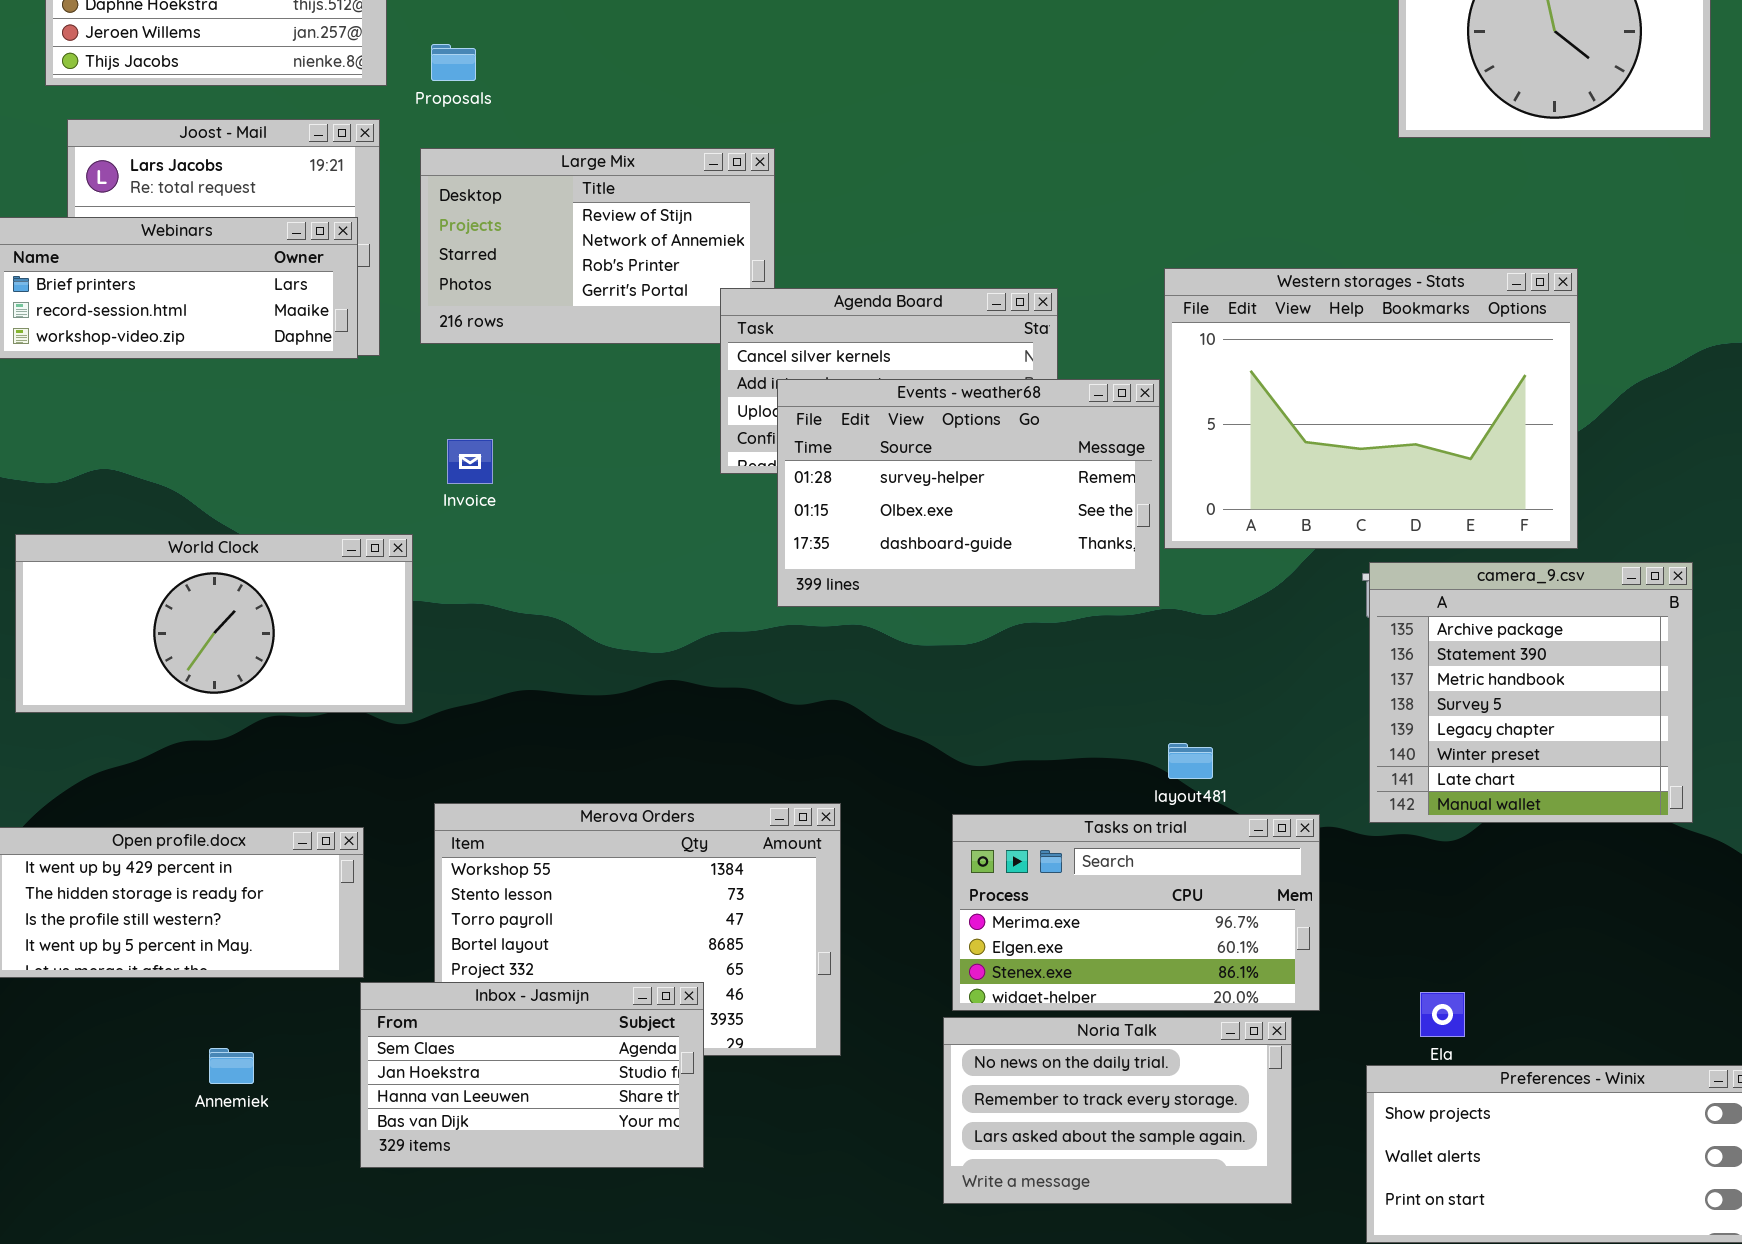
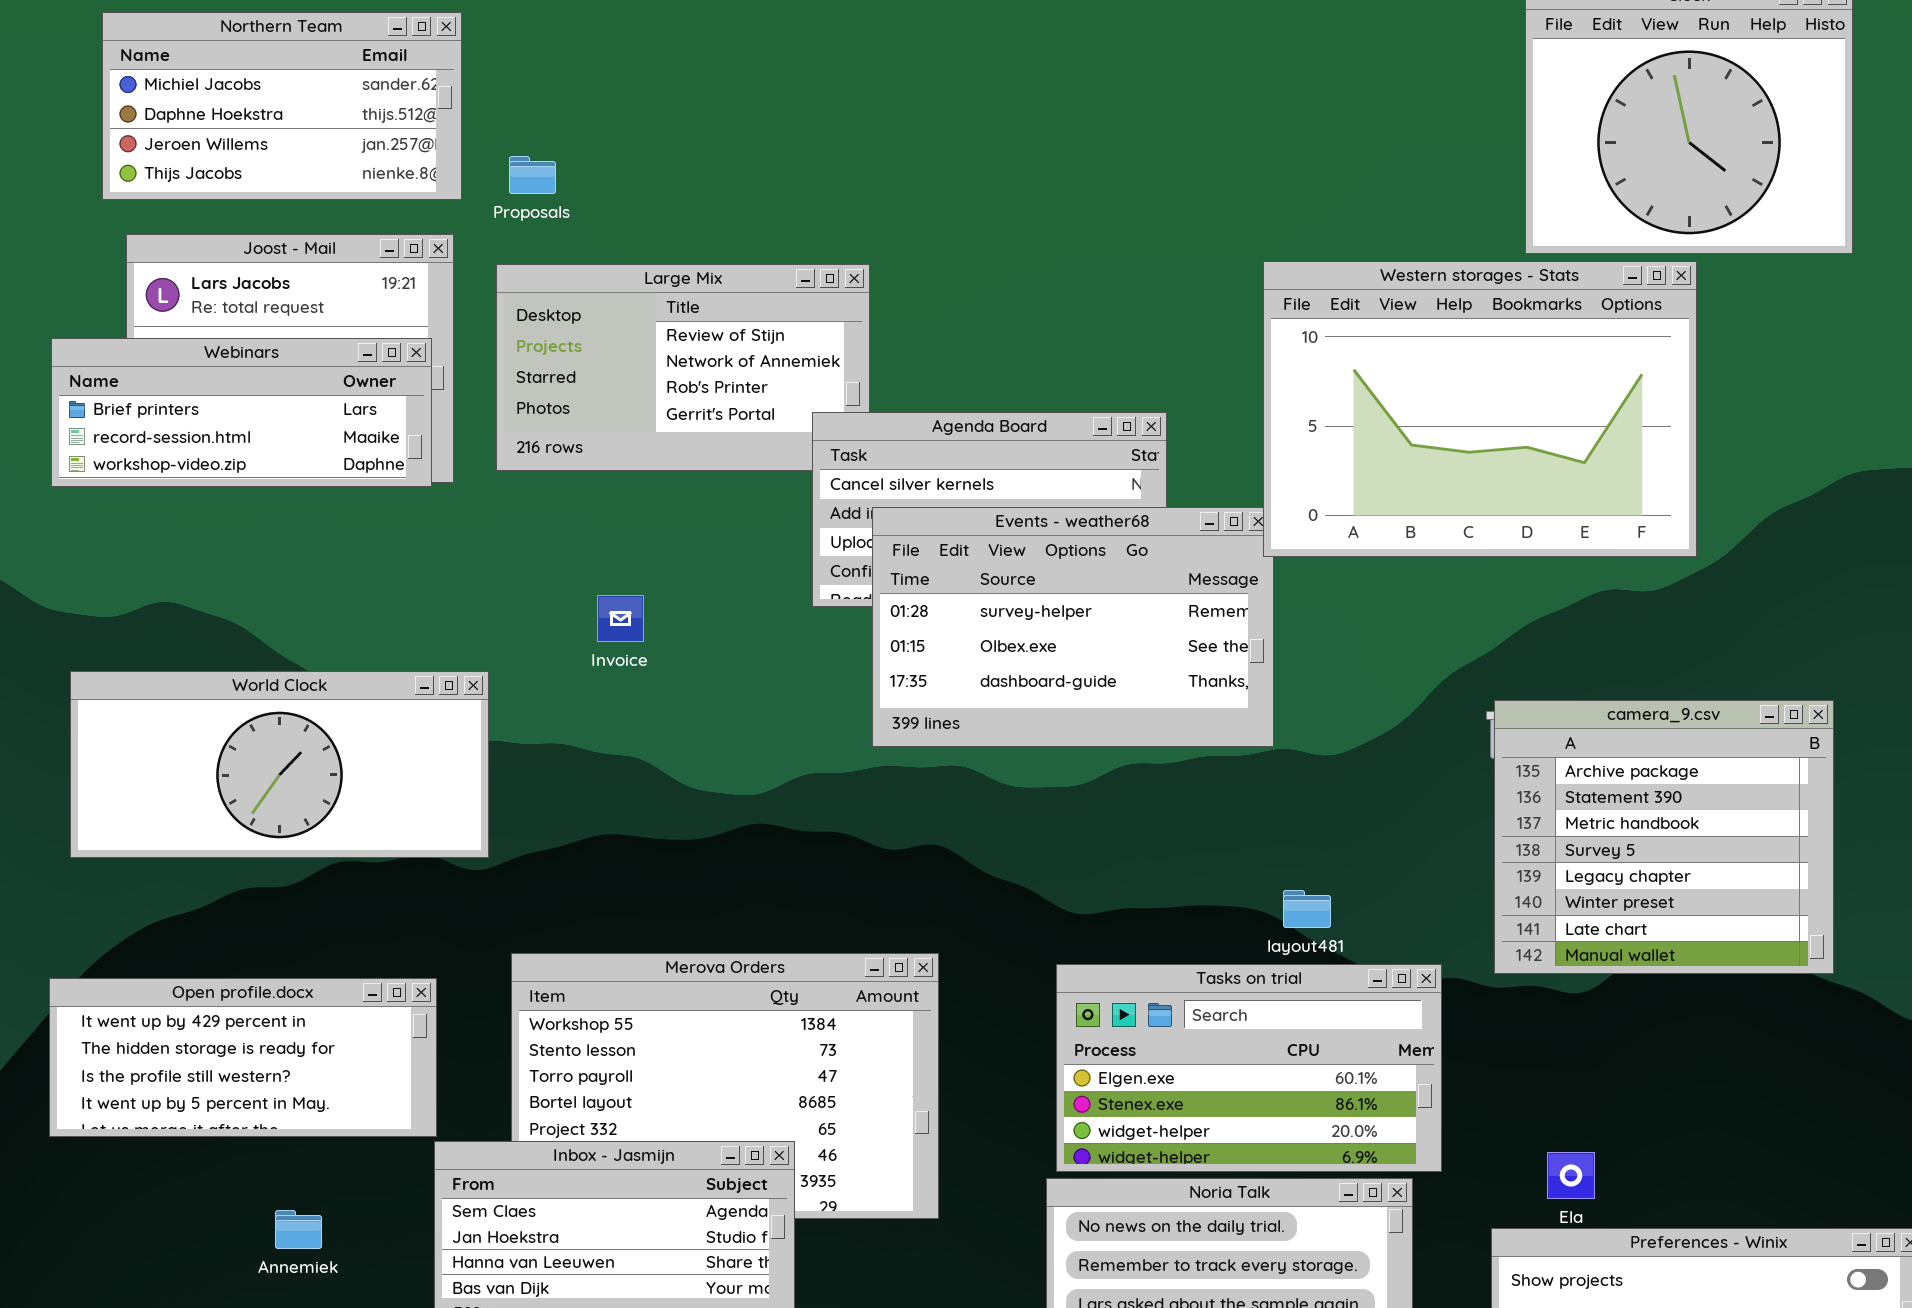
Western storages - Stats: [1164,268,1578,549] -> [1263,261,1697,557], moved
Invoice: [447,439,493,484] -> [597,595,644,642], moved
Tasks on trial: [952,814,1320,1011] -> [1056,964,1442,1172], scrolled down 1 row

